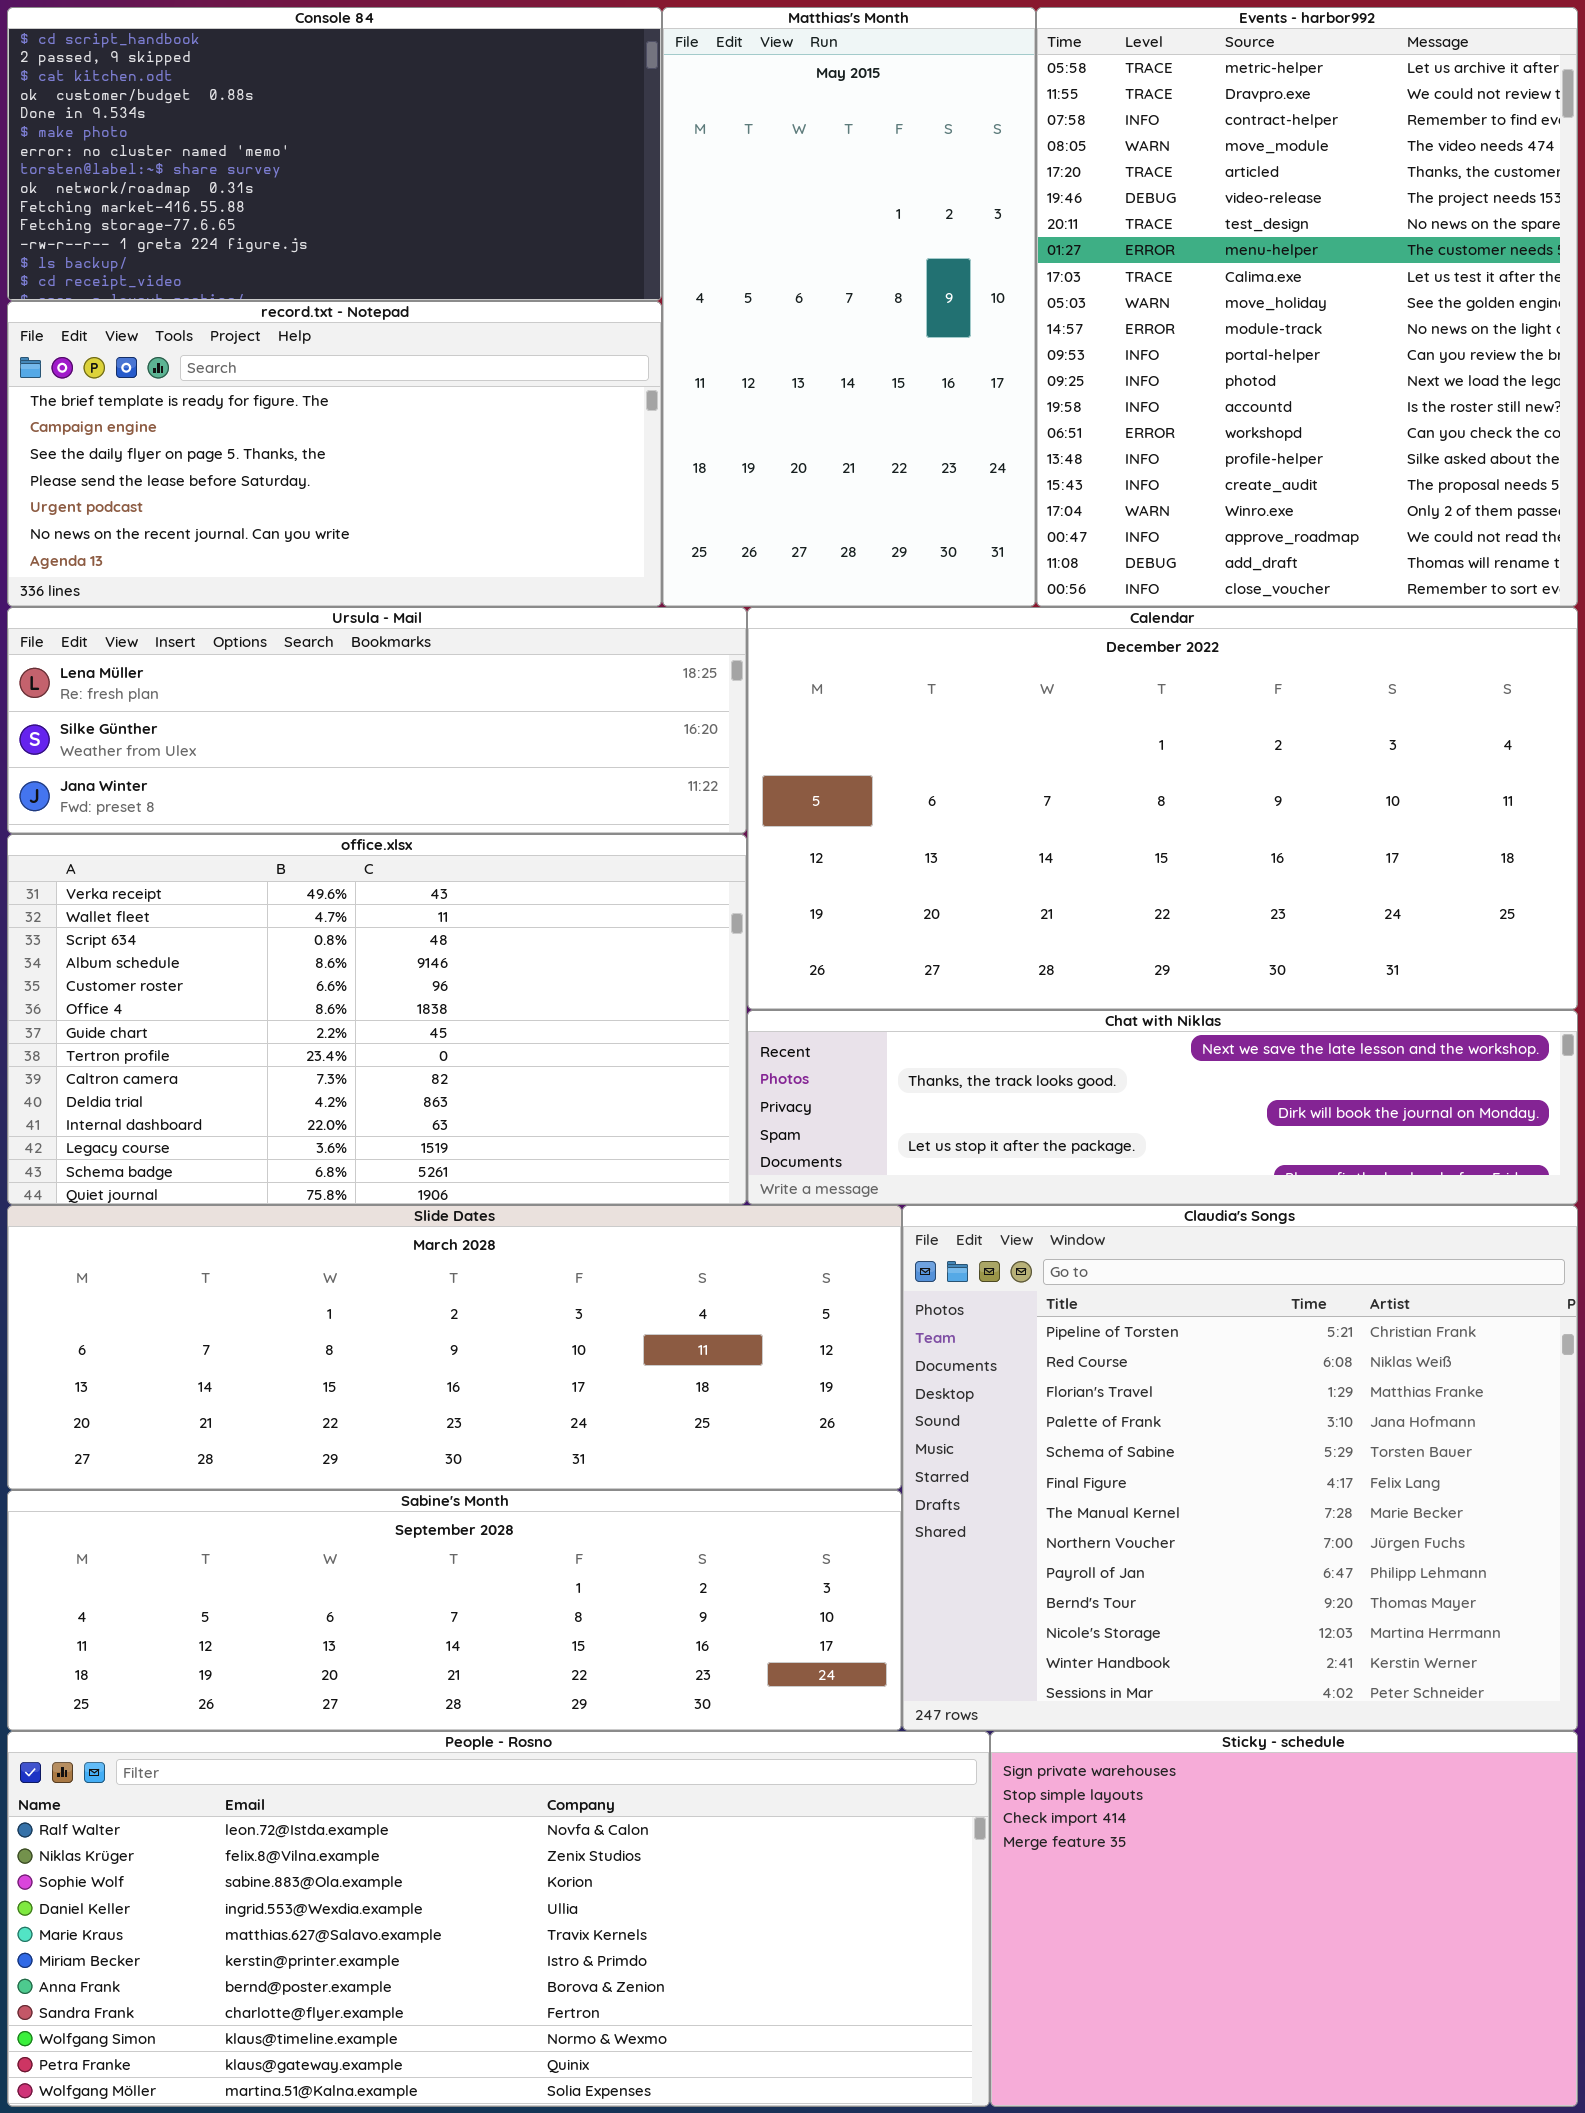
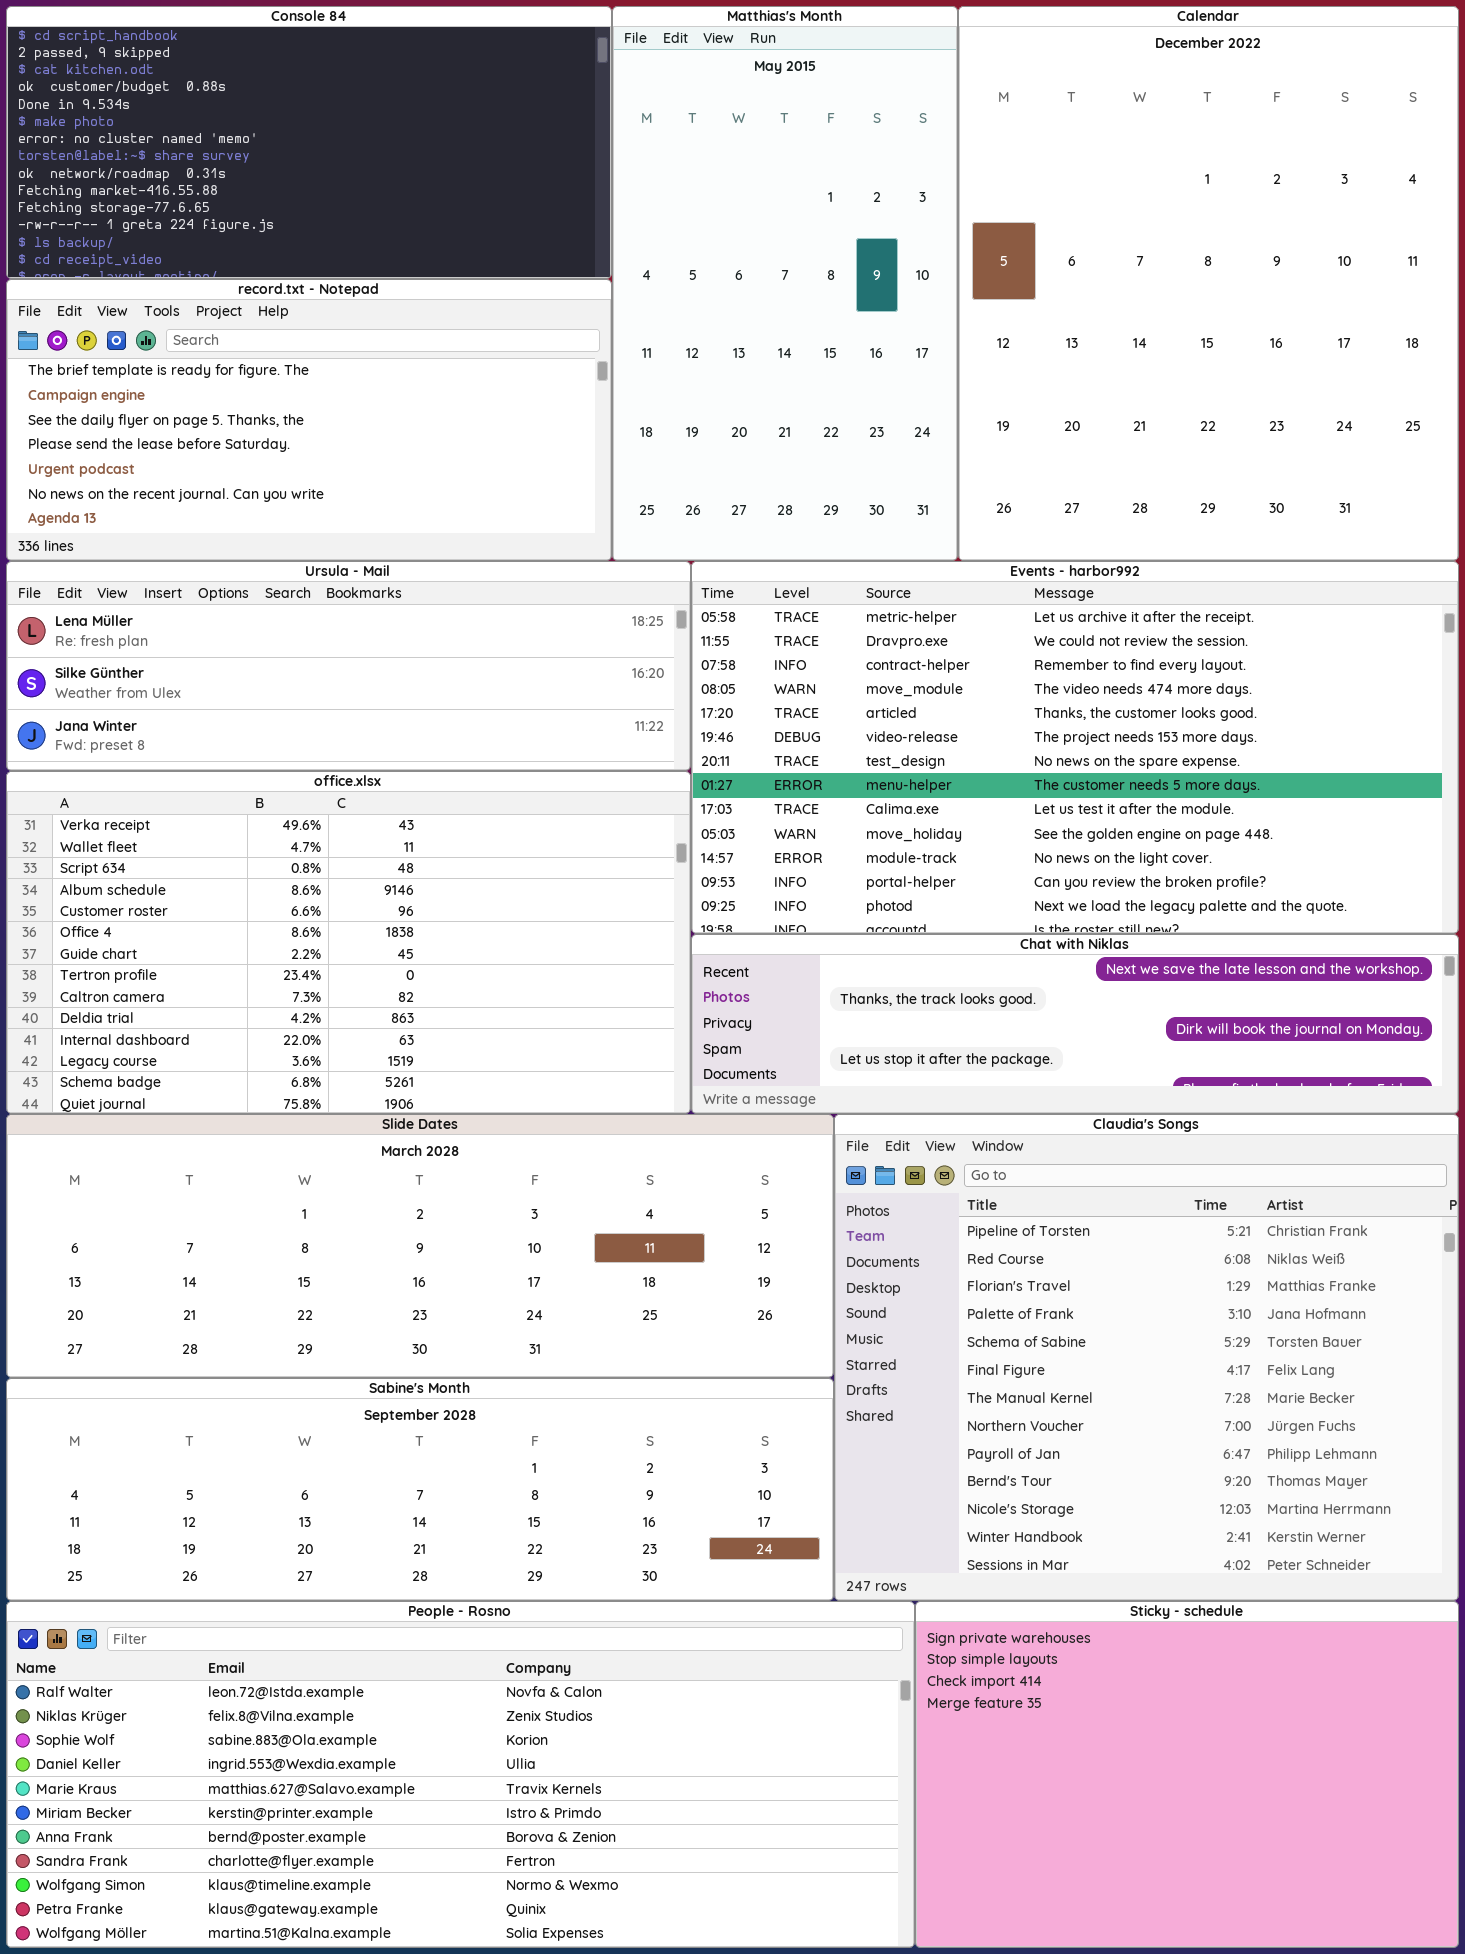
Events - harbor992: [1036,7,1578,607] -> [691,561,1459,934], moved, resized
Calendar: [747,607,1578,1010] -> [958,6,1459,561], moved, resized

